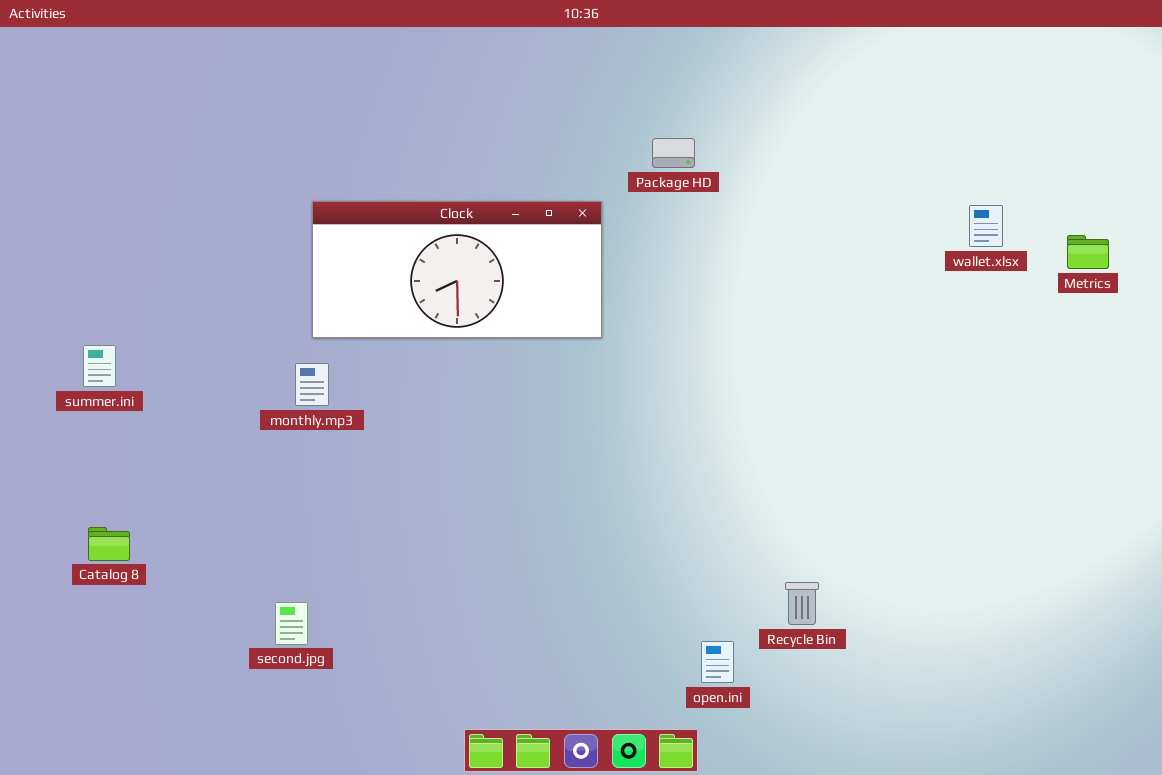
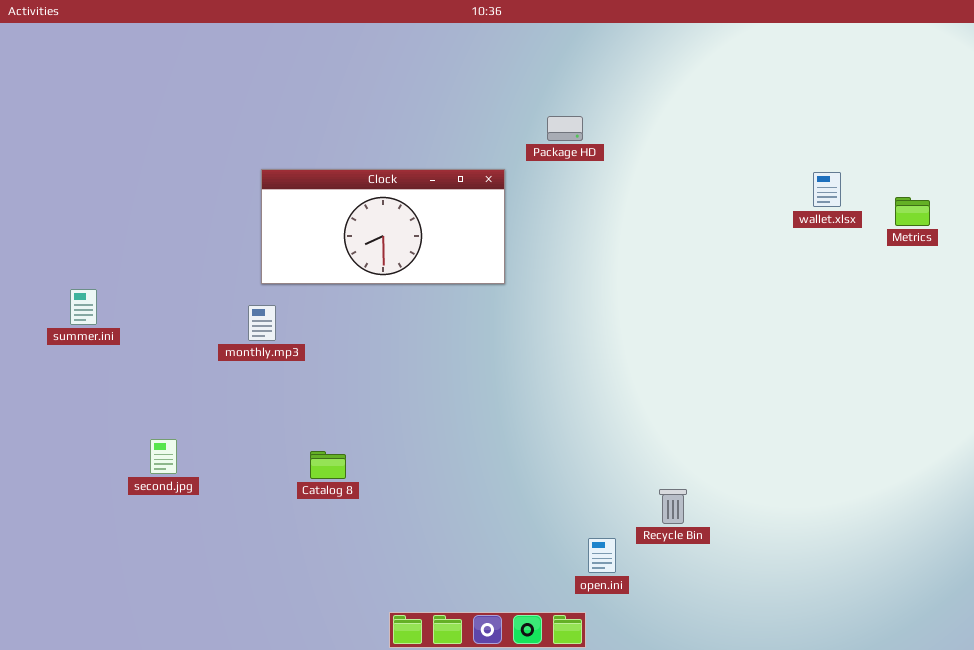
Catalog 8: [88,527,130,561] -> [310,451,346,479], moved
second.jpg: [275,602,308,645] -> [150,439,177,474], moved

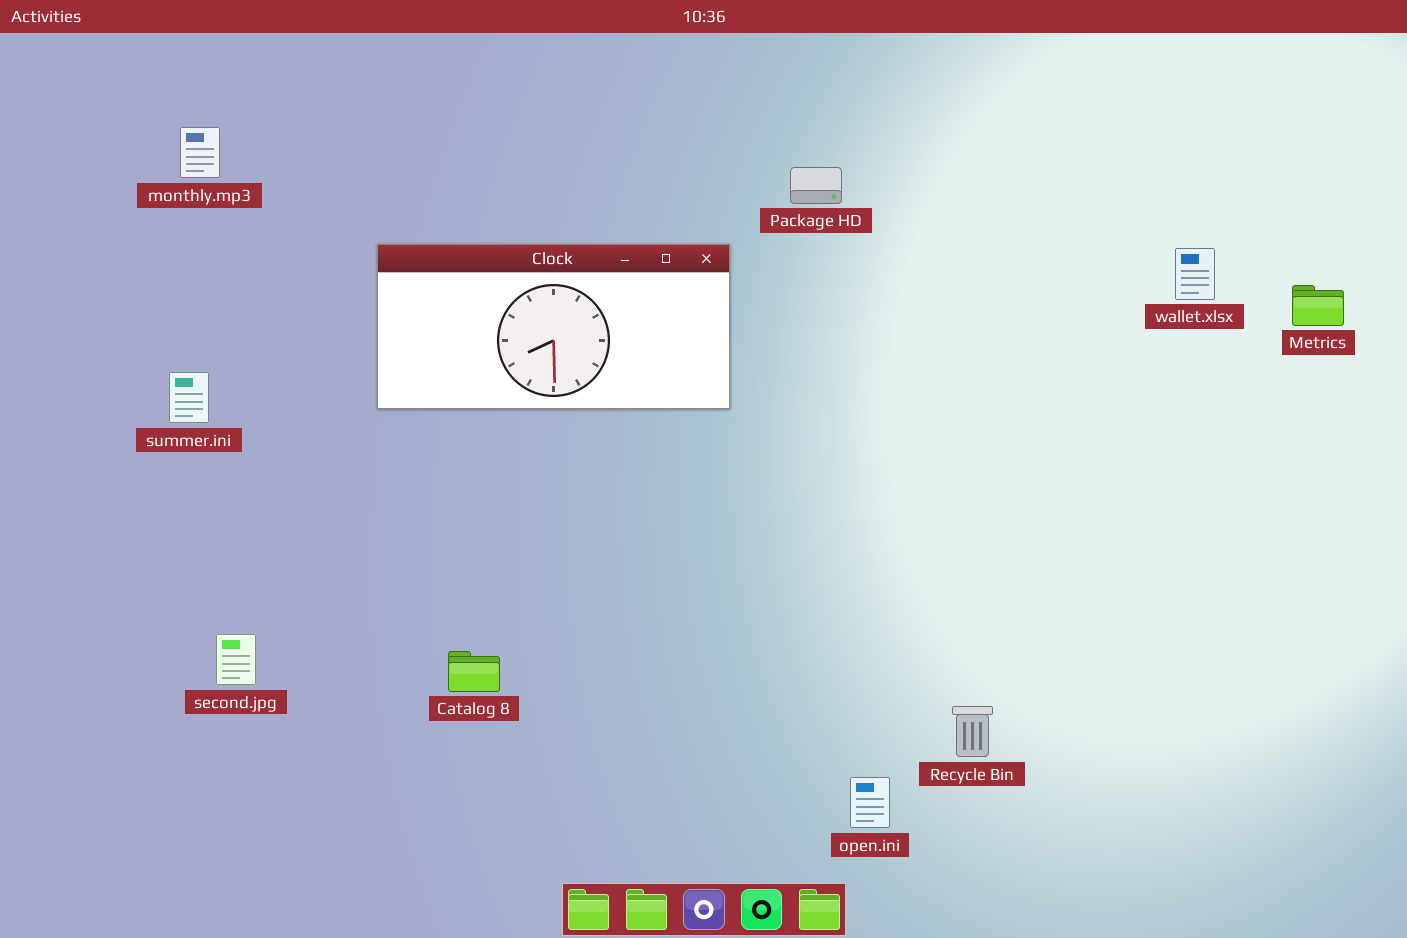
summer.ini: [70,289,97,325] -> [169,372,209,423], moved
monthly.mp3: [248,305,276,341] -> [180,127,220,178], moved

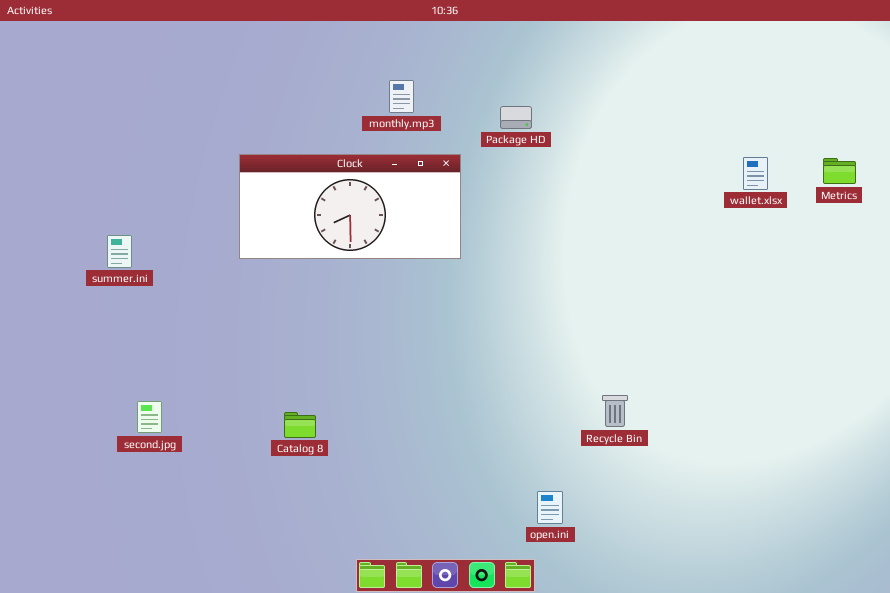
monthly.mp3: [180,127,220,178] -> [389,80,414,113], moved
Metrics: [1292,285,1344,326] -> [823,158,856,184], moved
Recycle Bin: [952,706,993,757] -> [602,395,628,427], moved

